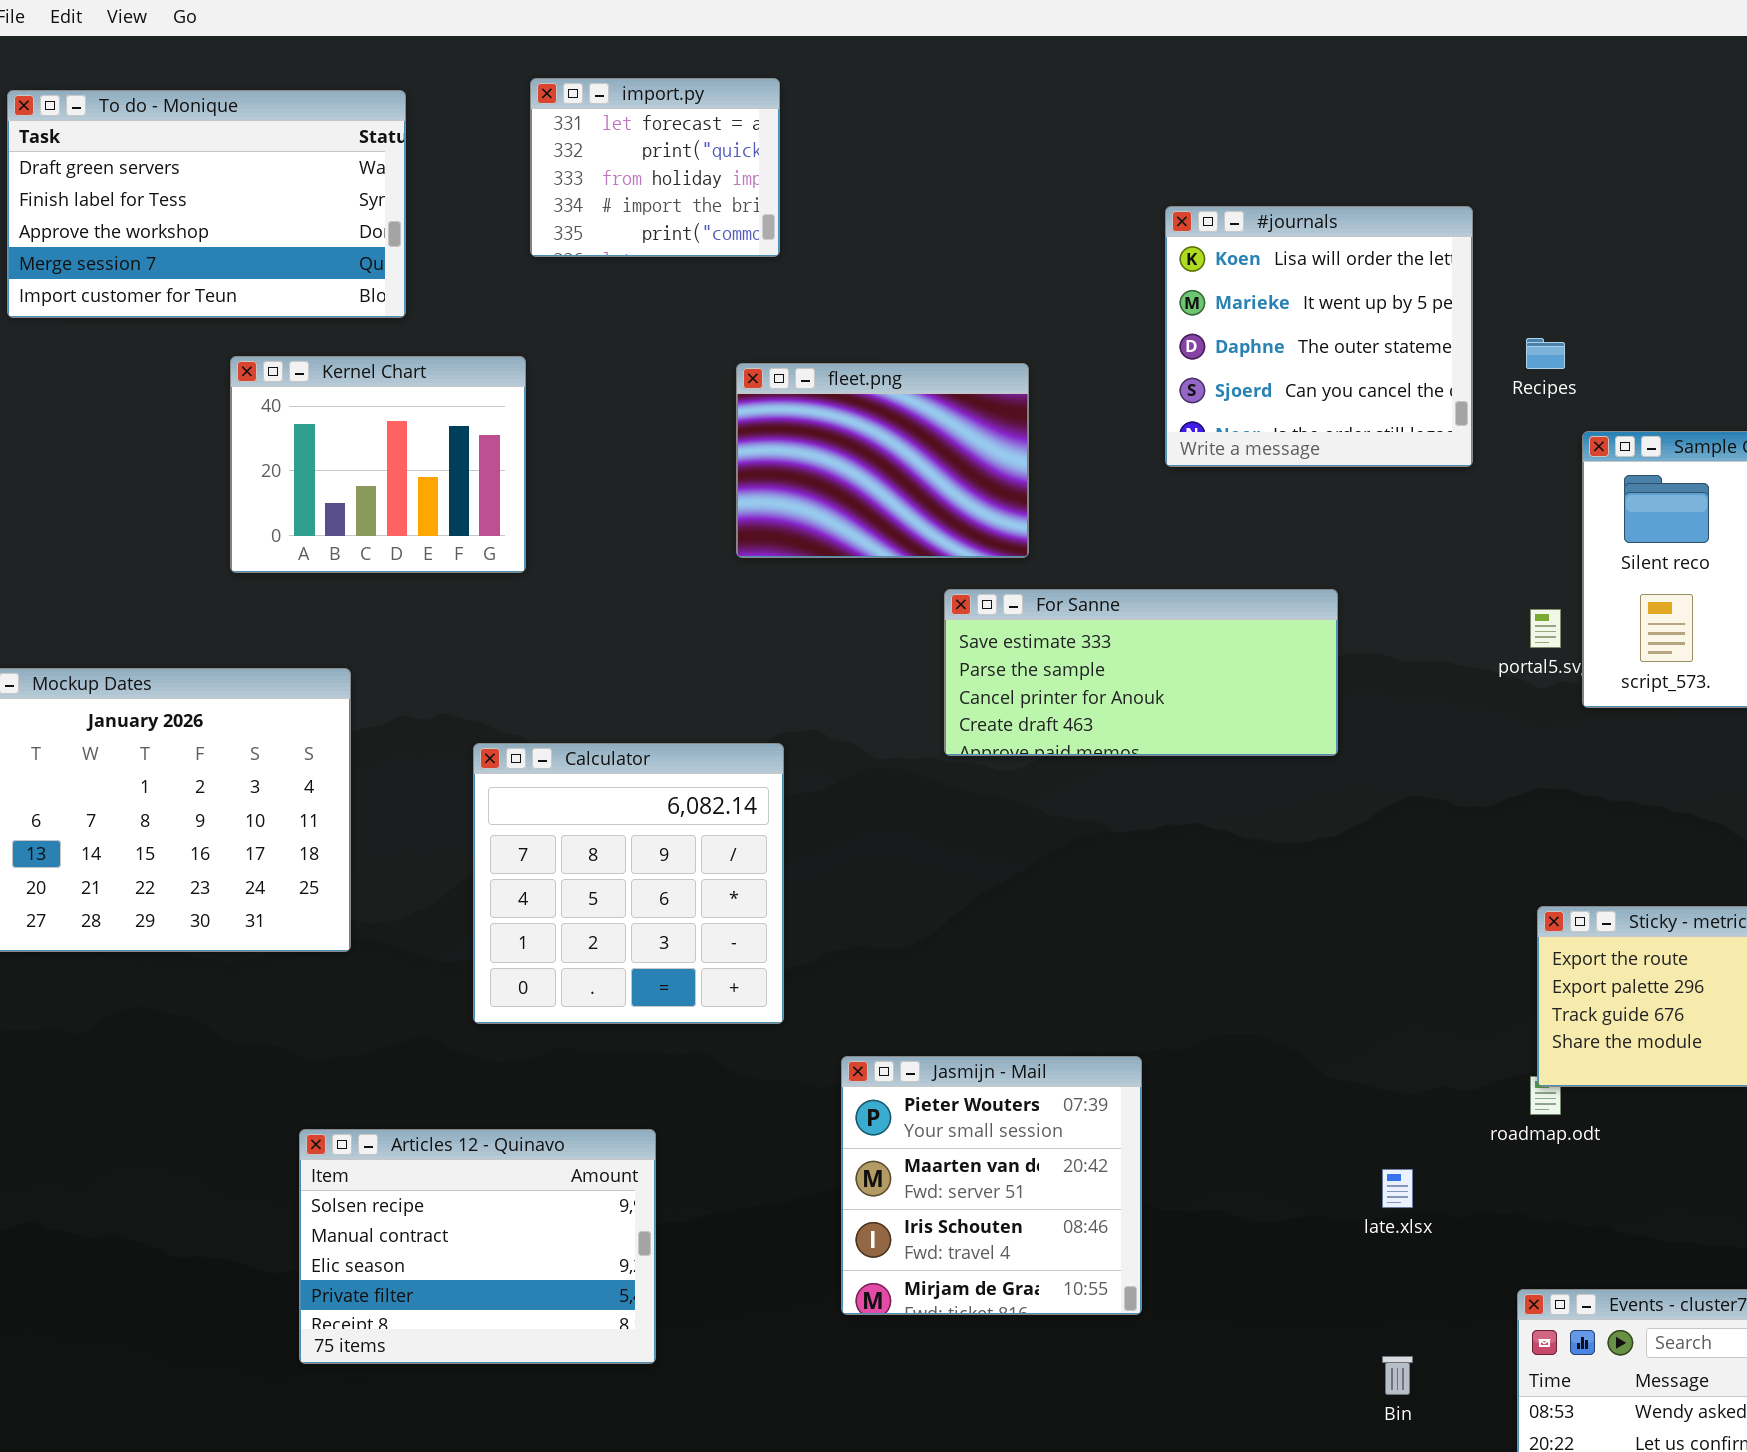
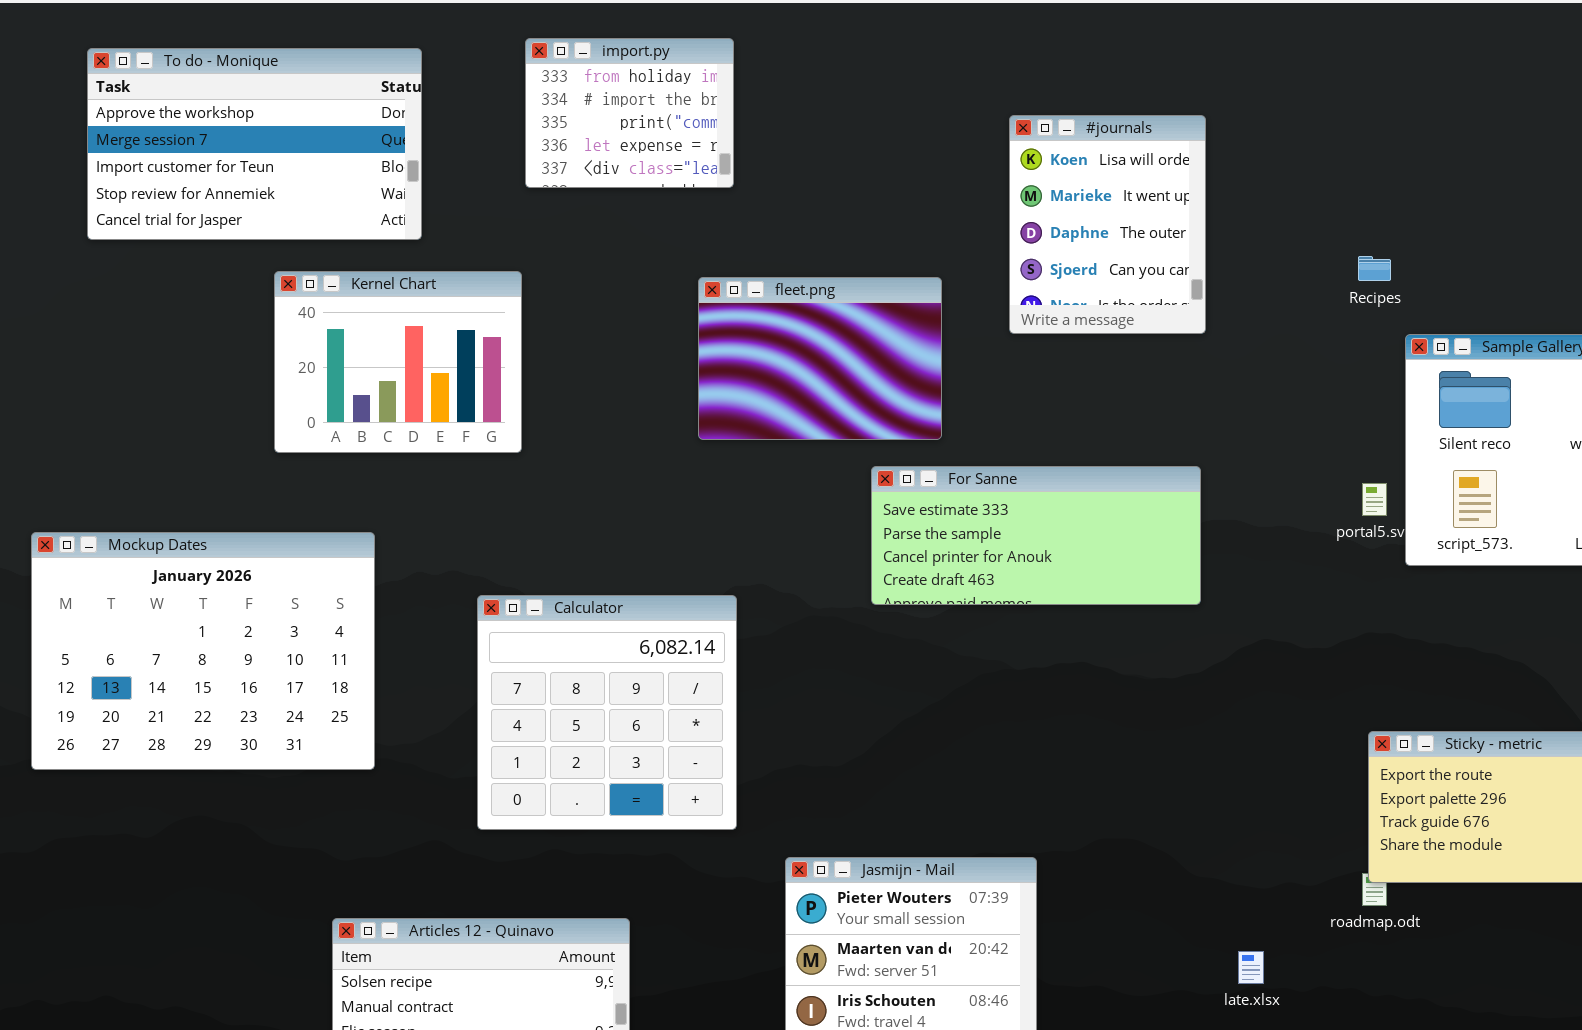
import.py: [530,78,780,257] -> [525,38,734,188], scrolled down 2 rows
To do - Monique: [7,90,406,318] -> [87,48,422,240], scrolled down 2 rows
#journals: [1165,206,1473,467] -> [1009,115,1206,334], moved, resized

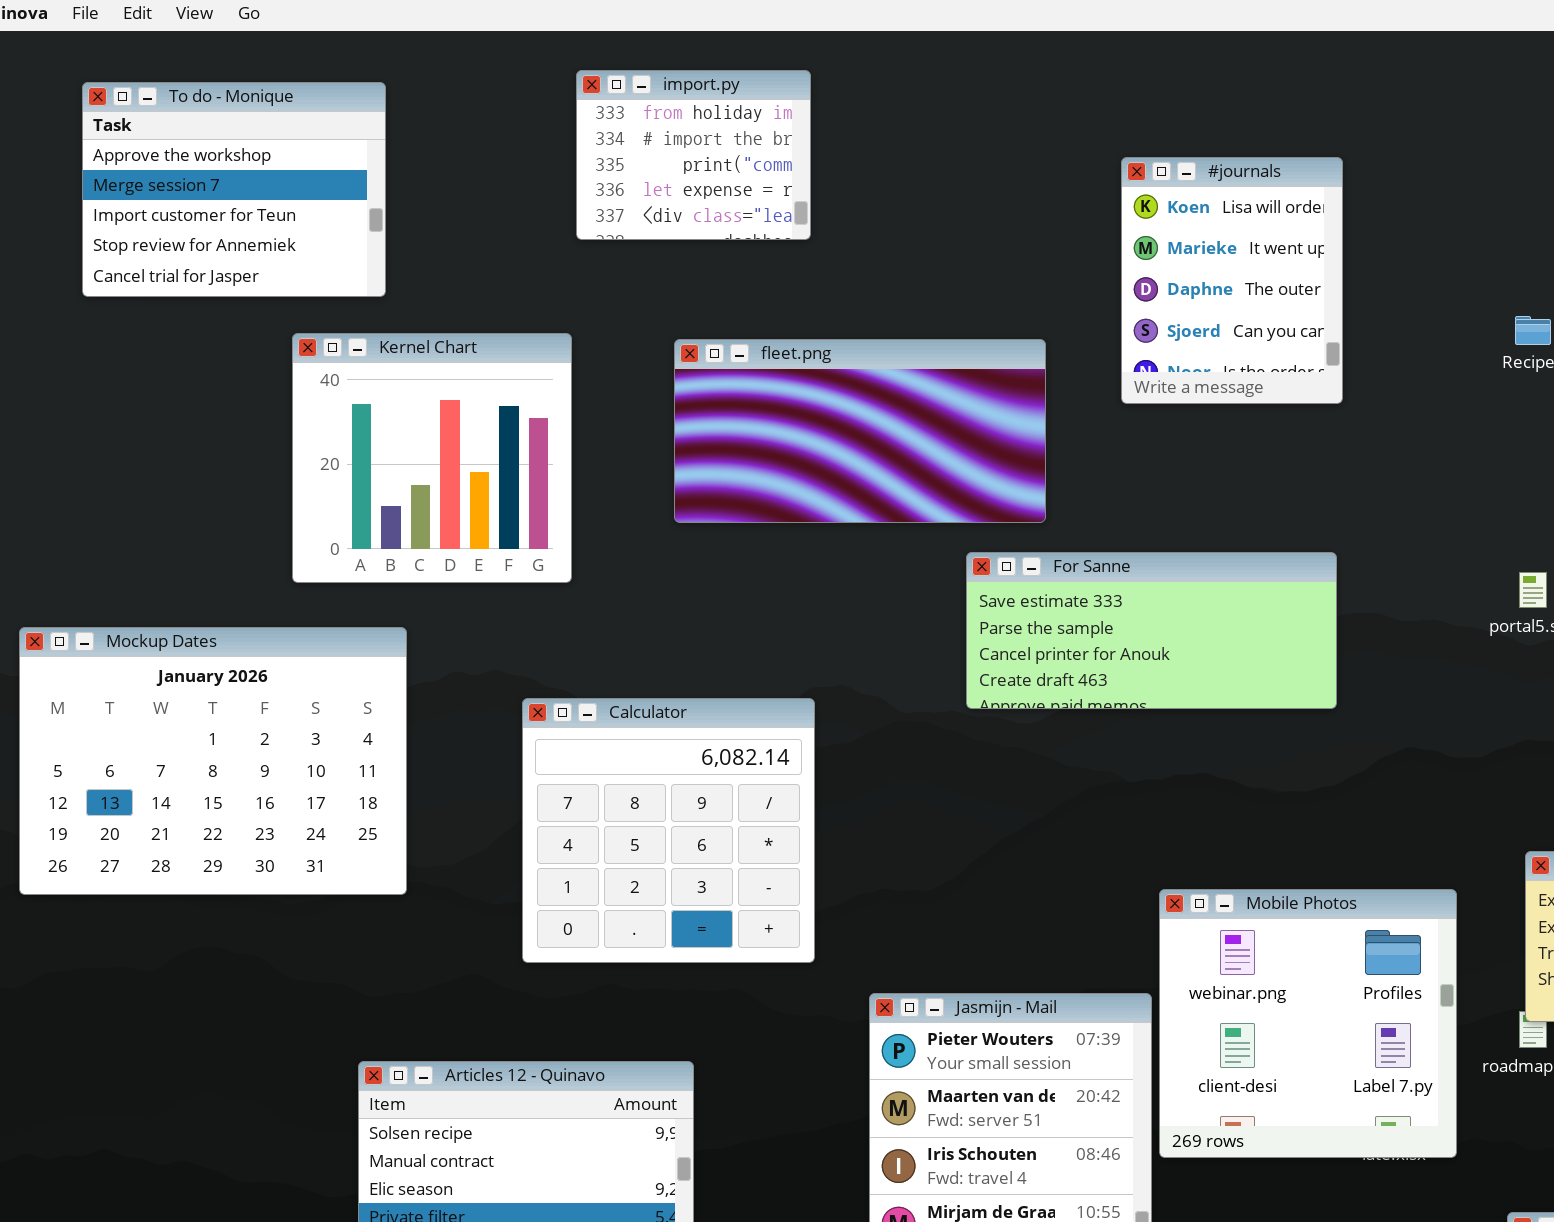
To do - Monique: [87,48,422,240] -> [82,82,386,297], resized
Kernel Chart: [274,271,522,453] -> [292,333,572,583], resized
fleet.png: [698,277,942,440] -> [674,339,1046,523], resized
Mobile Photos: none -> [1159,889,1457,1158], opened

